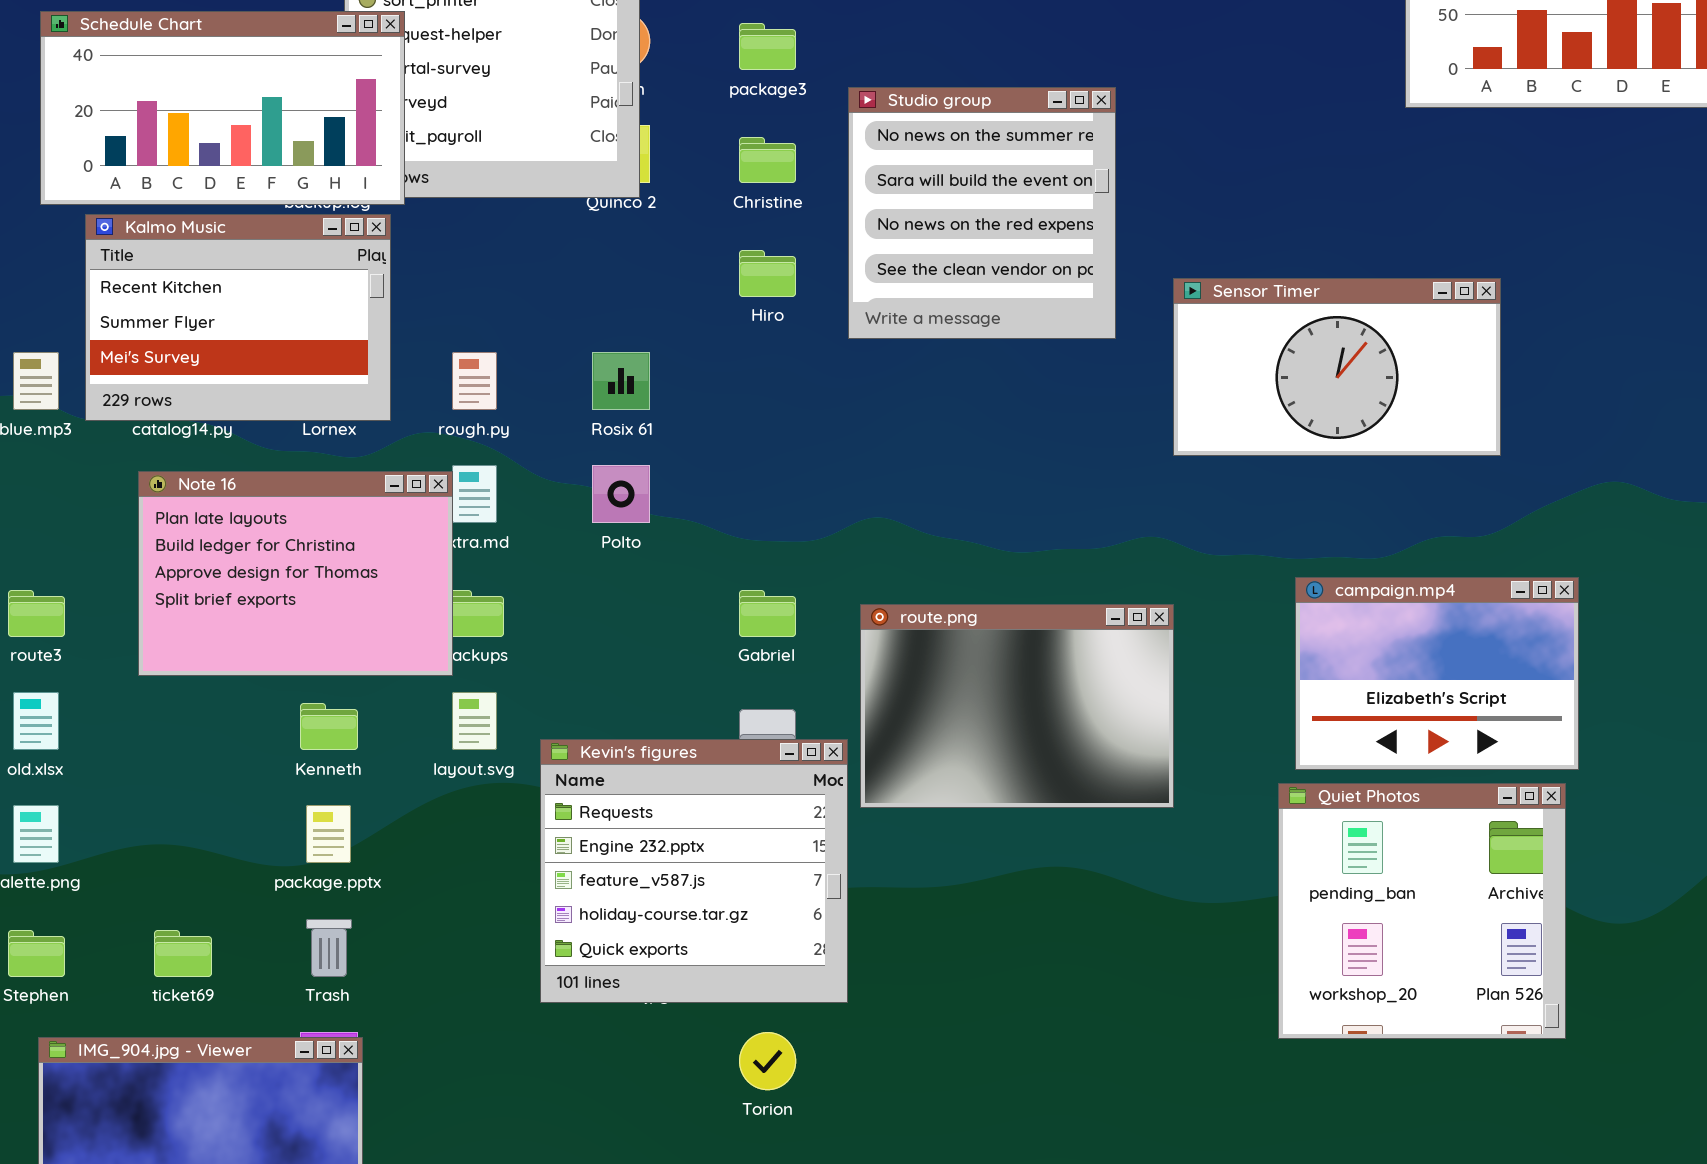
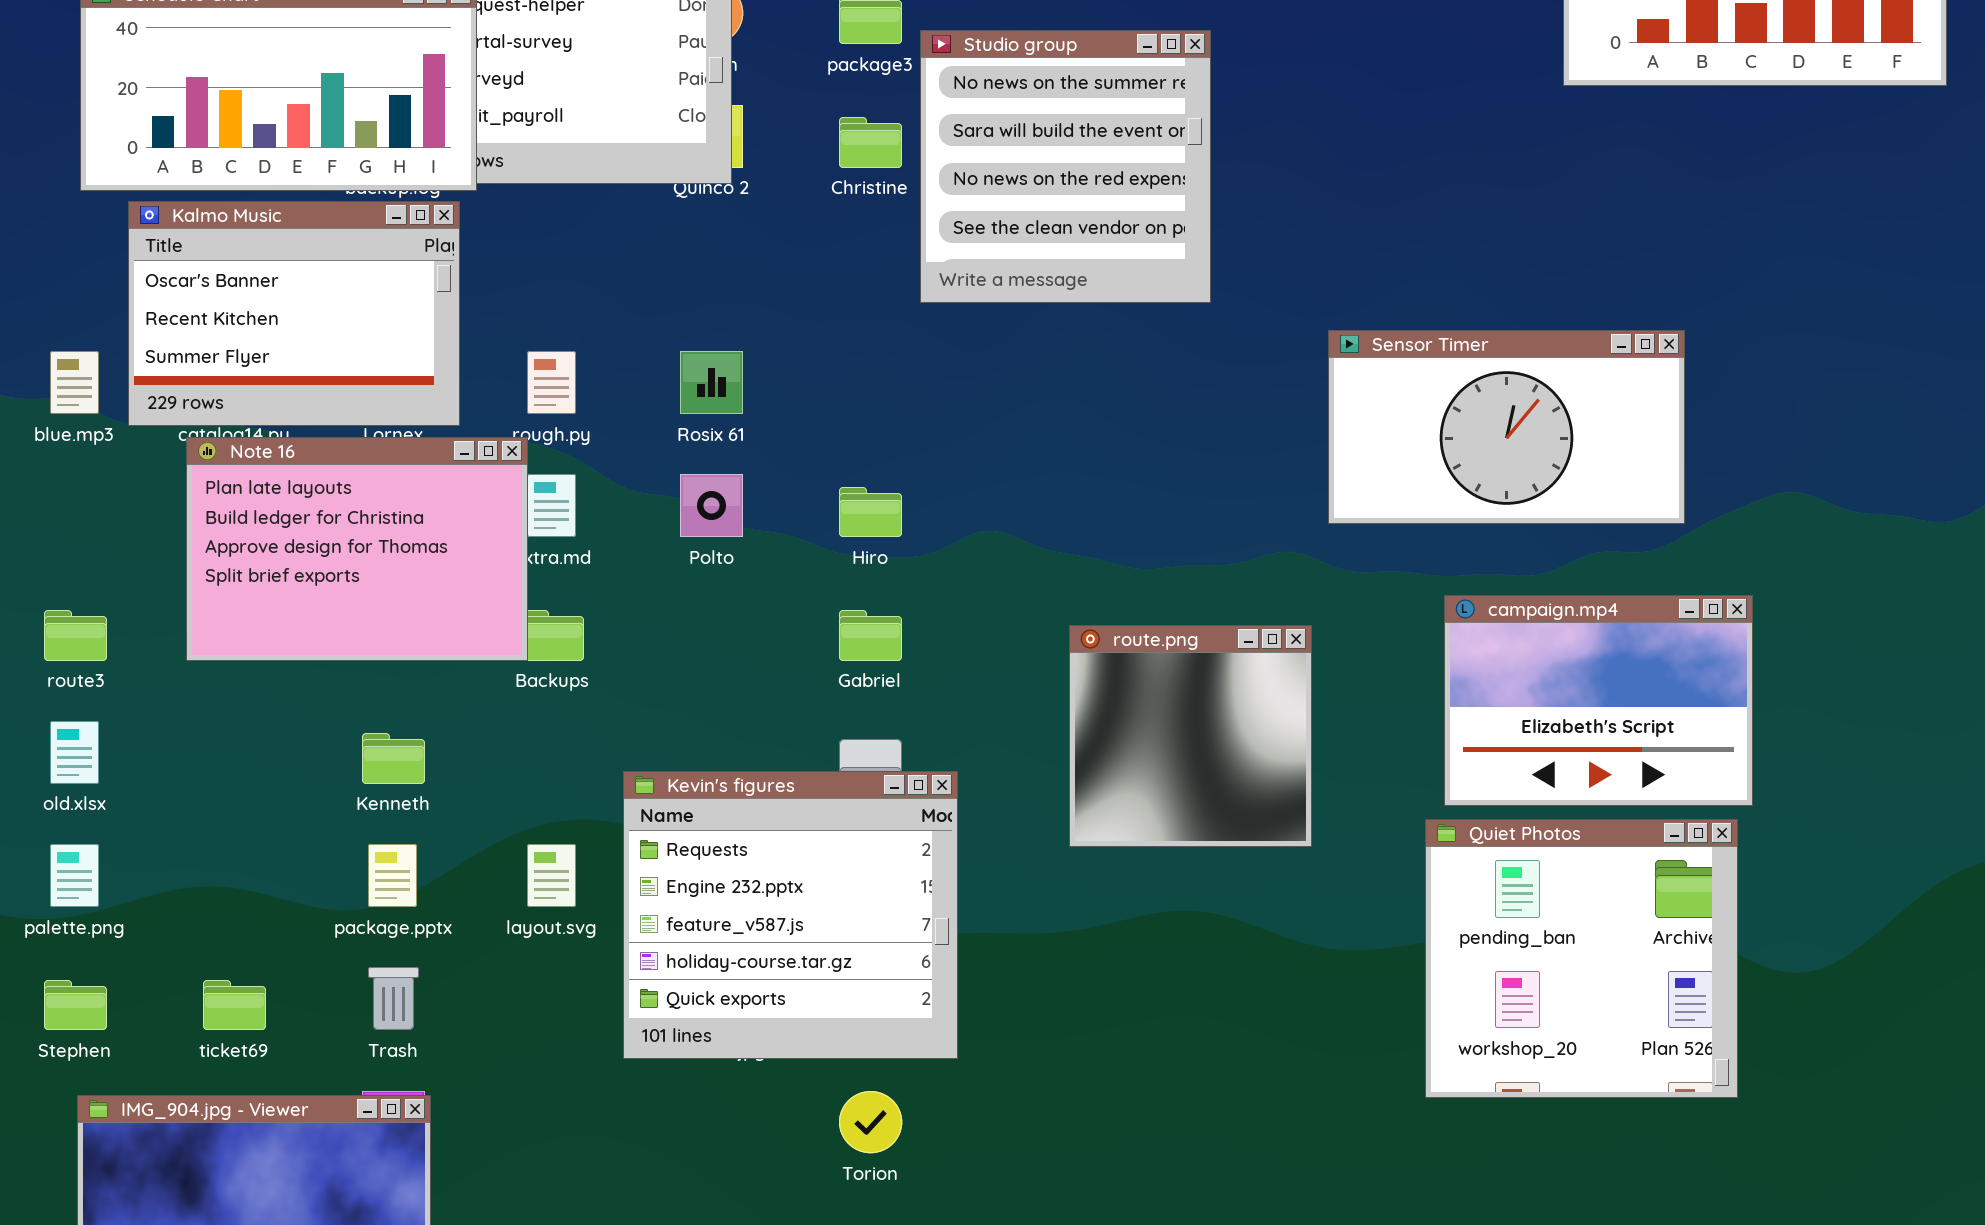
Studio group: [848,87,1116,339] -> [920,30,1211,303], moved
Kalmo Music: [85,214,391,421] -> [128,201,460,426], scrolled up 1 row
Hiro: [739,250,796,297] -> [839,487,902,537], moved
Sensor Timer: [1173,278,1501,456] -> [1328,330,1685,524], moved
Note 16: [138,471,453,676] -> [186,437,528,661], moved
route.png: [860,604,1174,808] -> [1069,625,1312,847], resized
layout.svg: [452,692,497,750] -> [527,844,576,907], moved

